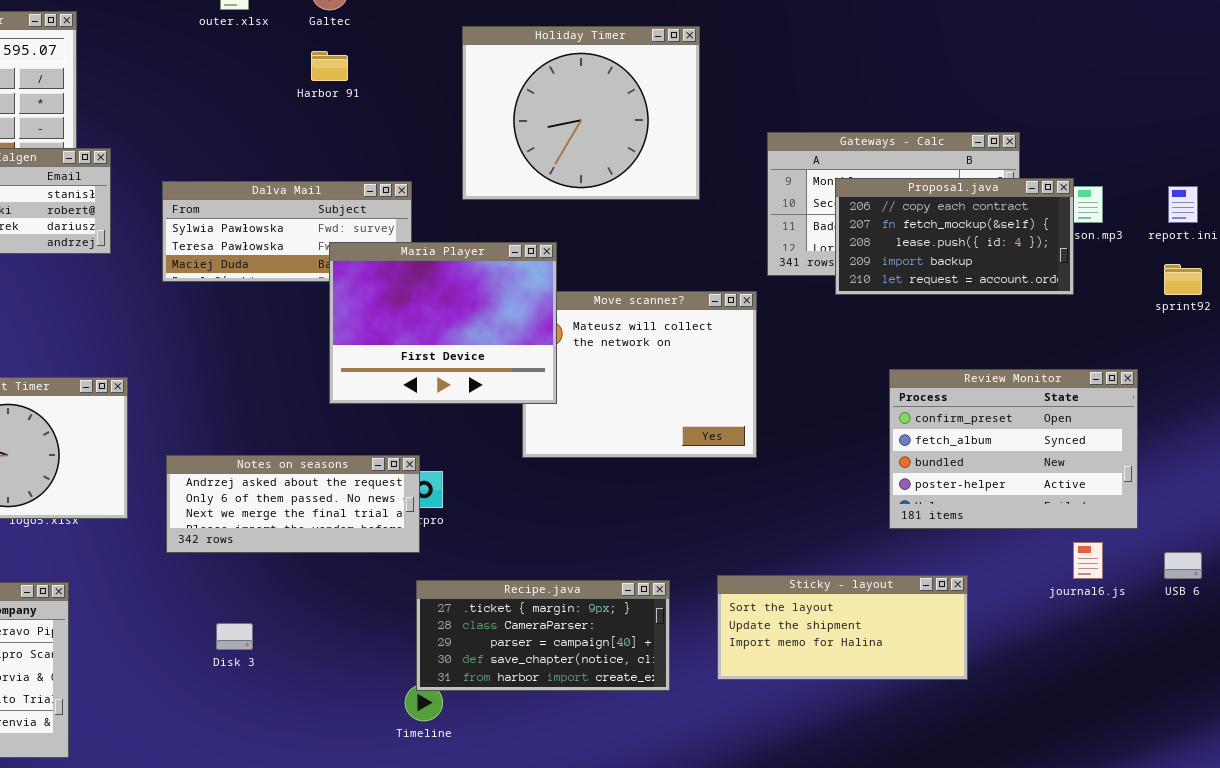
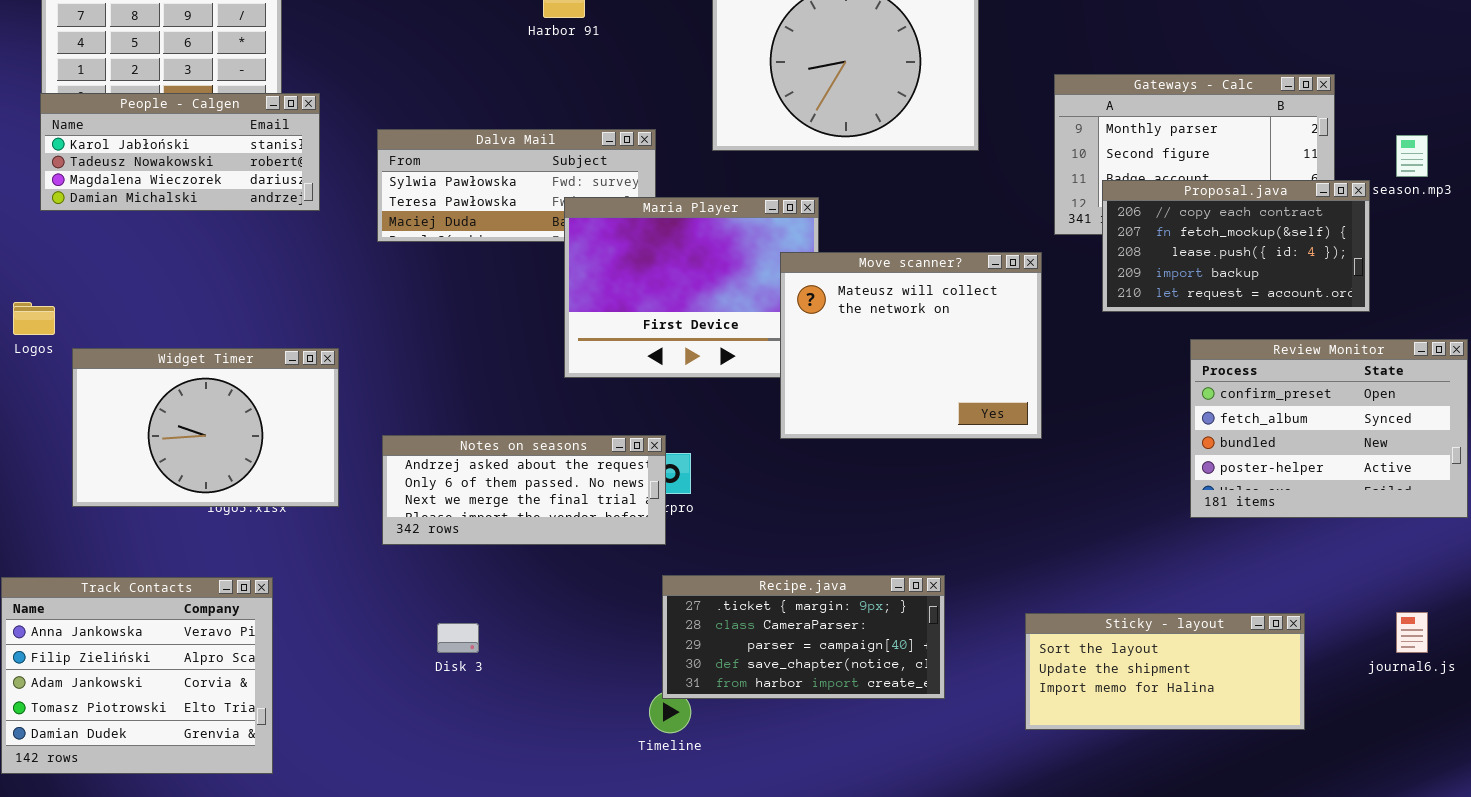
Proposal.java: [835,178,1074,295] -> [1102,180,1370,312], moved
Move scanner?: [522,291,757,458] -> [780,252,1042,439], raised
journal6.js: [1073,542,1103,579] -> [1396,612,1428,653], moved
Sticky - layout: [717,575,968,680] -> [1025,613,1305,730], moved

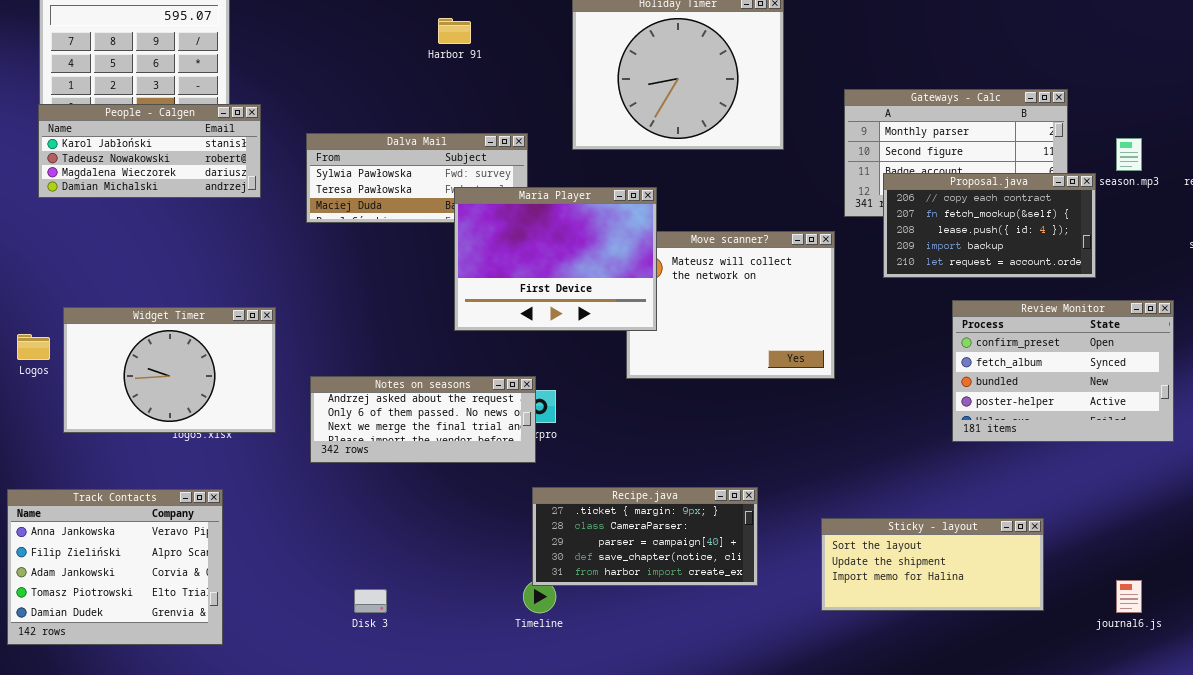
Maria Player: [564,197,819,378] -> [454,187,657,331], raised
Logos: [13,302,55,335] -> [17,334,50,360], moved
journal6.js: [1396,612,1428,653] -> [1116,580,1142,613], moved
Disk 3: [437,623,479,653] -> [354,589,387,613], moved

